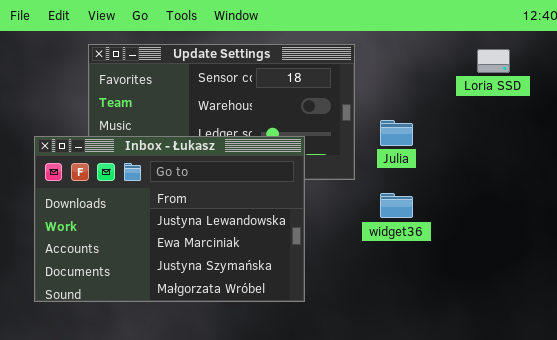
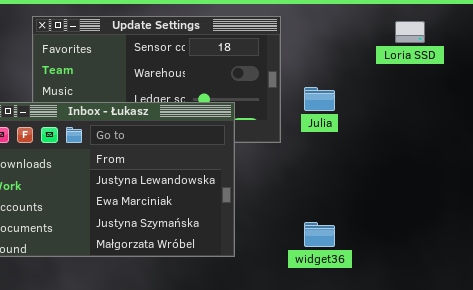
widget36: [380,193,413,218] -> [304,222,335,247], moved

